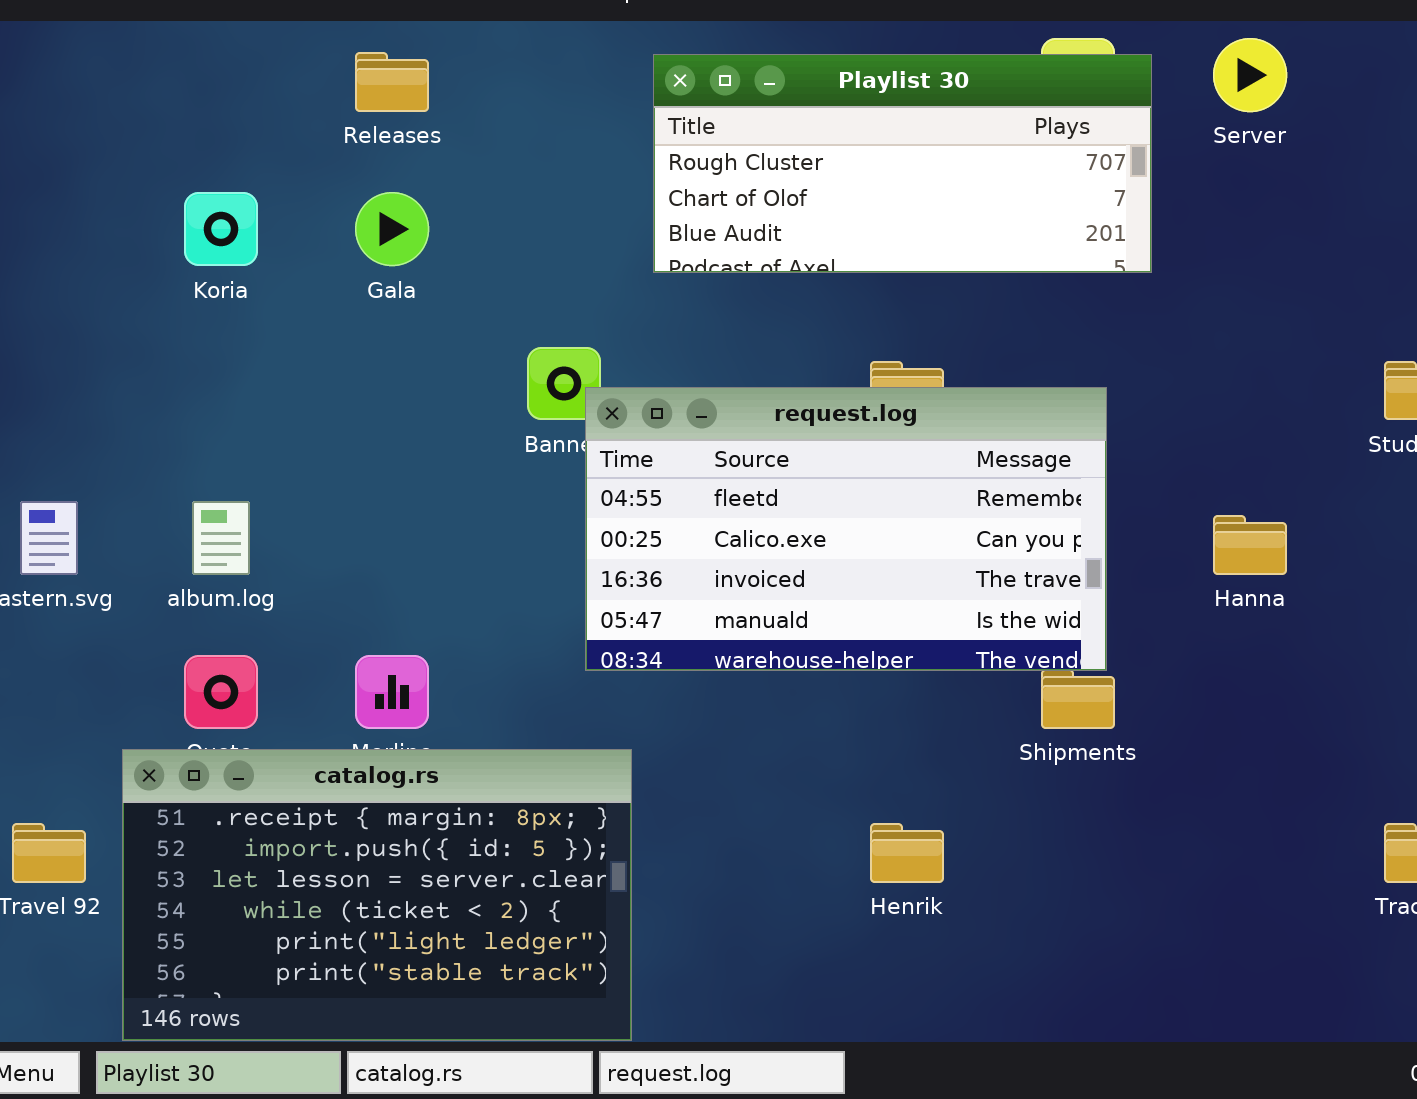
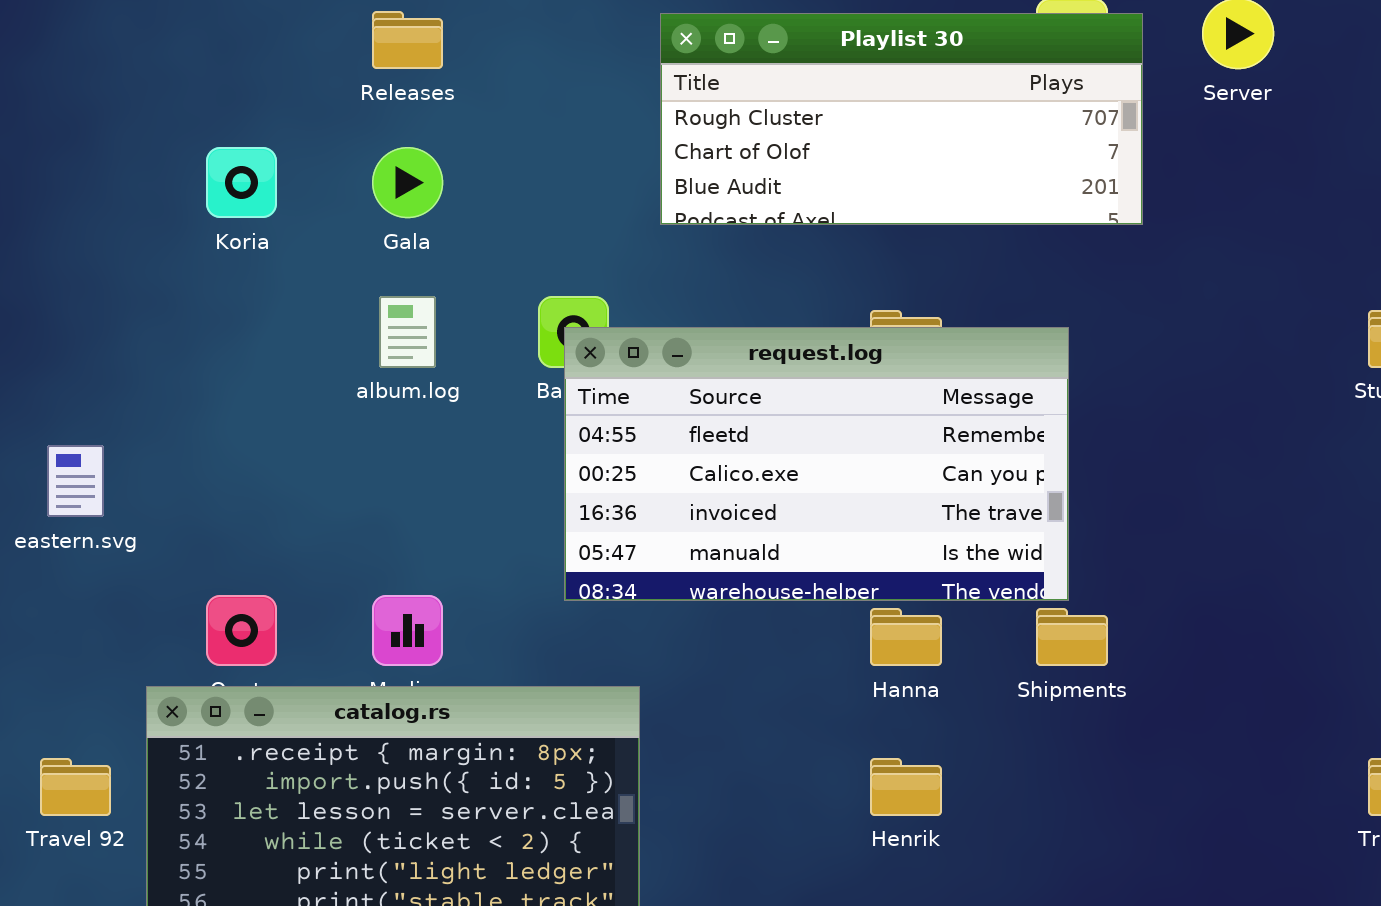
request.log: [585,387,1107,671] -> [564,327,1069,601], moved
album.log: [192,501,250,575] -> [379,296,436,368], moved
Hanna: [1213,515,1287,575] -> [870,608,942,666], moved

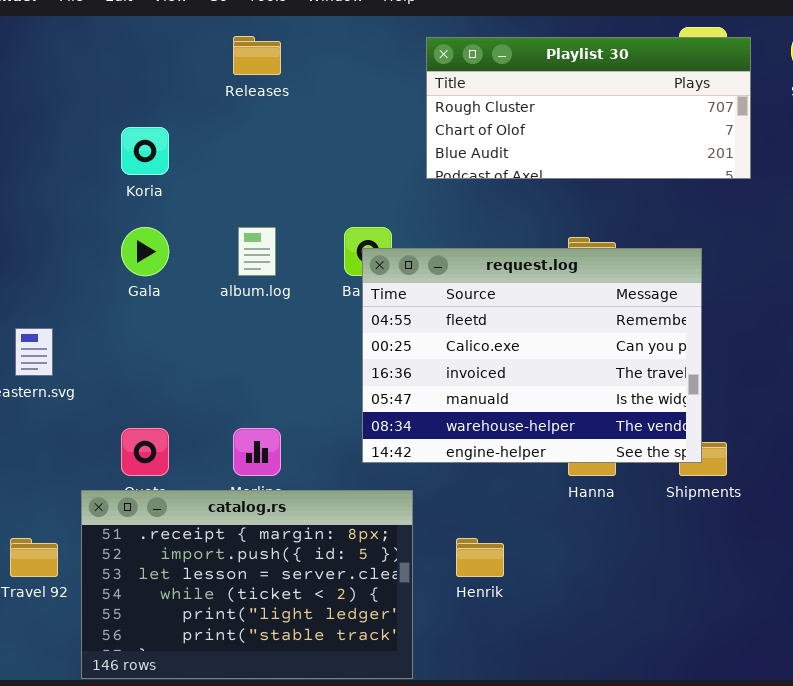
Gala: [372,147,443,218] -> [121,227,169,276], moved
request.log: [564,327,1069,601] -> [362,248,702,463], resized
Henrik: [870,758,942,816] -> [456,538,504,577], moved

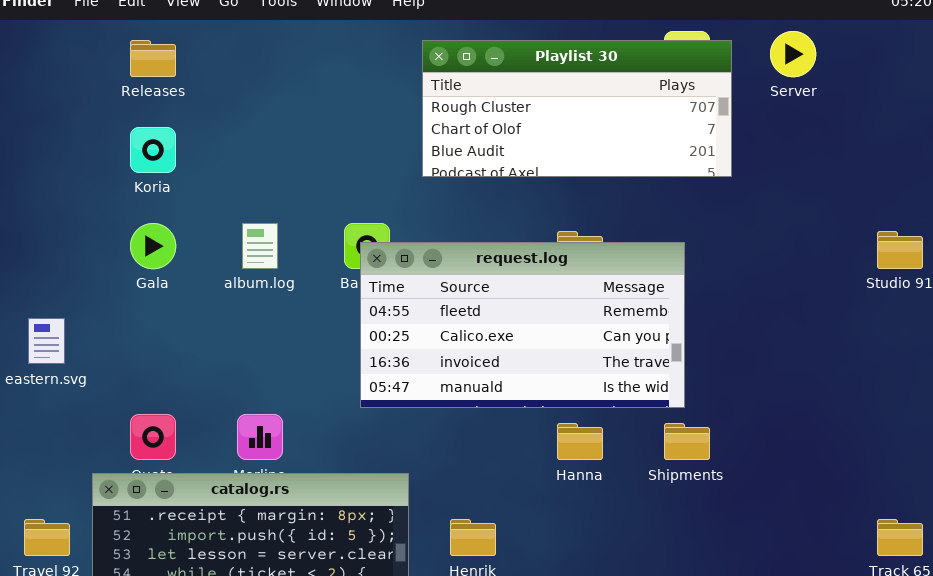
Releases: [233,36,281,75] -> [130,40,176,77], moved
request.log: [362,248,702,463] -> [360,242,685,408], resized

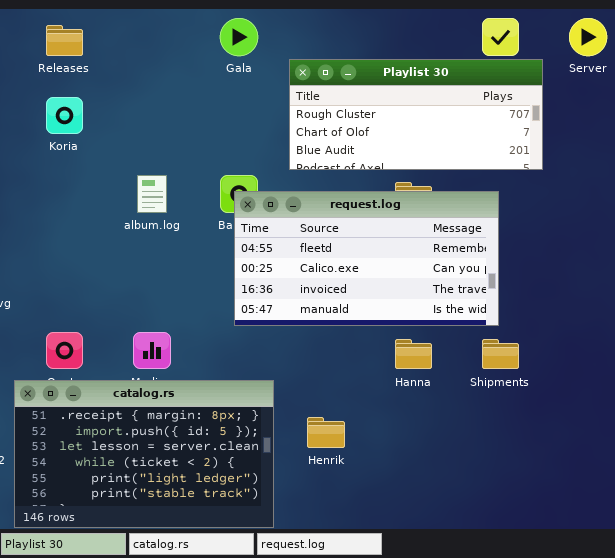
Playlist 30: [422,40,732,177] -> [289,59,543,170], moved
Gala: [130,223,176,269] -> [220,18,258,56], moved

